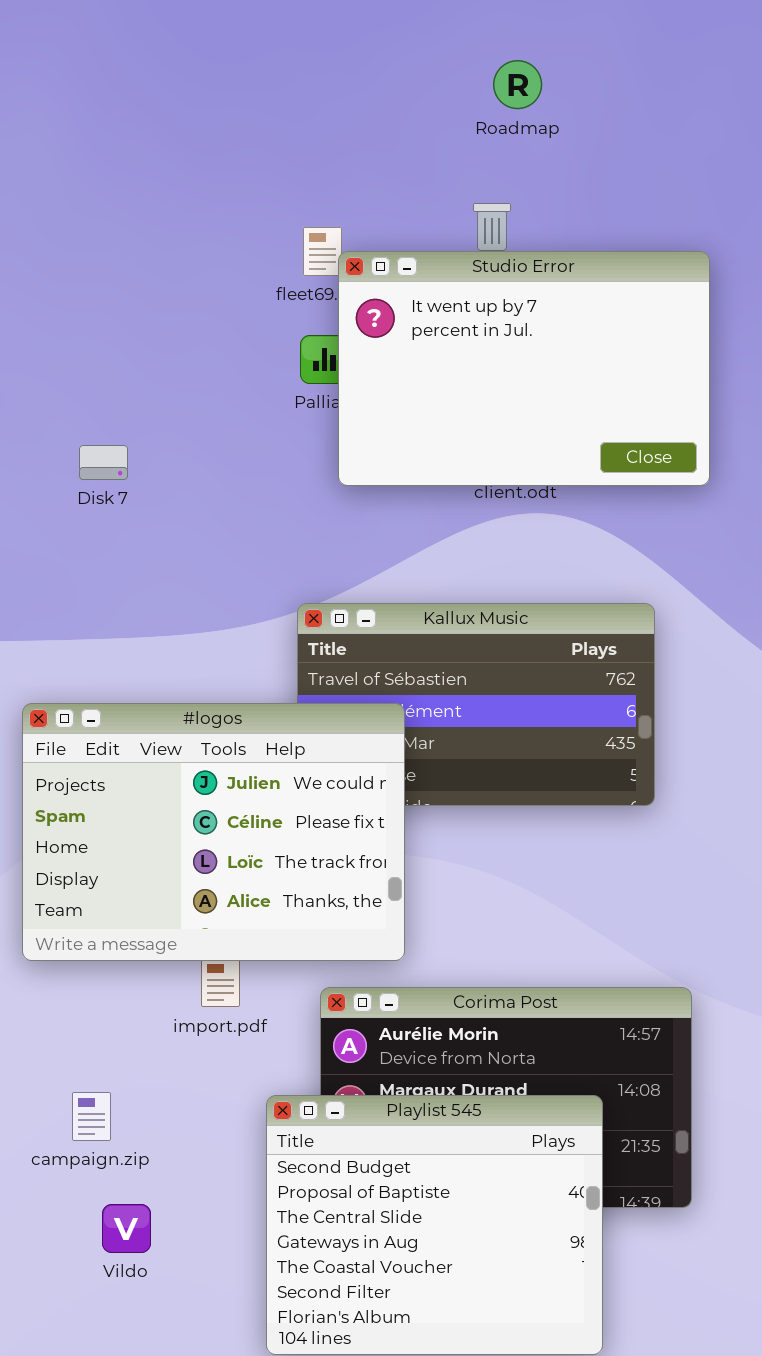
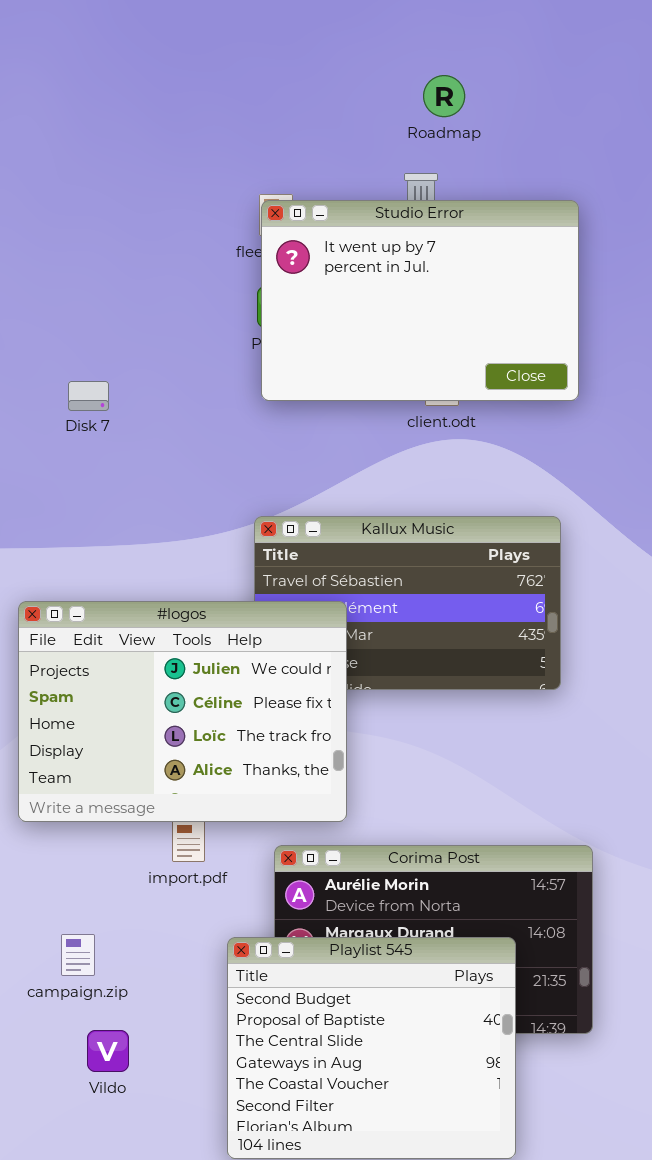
Roadmap: [493,60,542,109] -> [423,75,465,117], moved
Studio Error: [338,251,710,486] -> [261,200,579,401], moved

